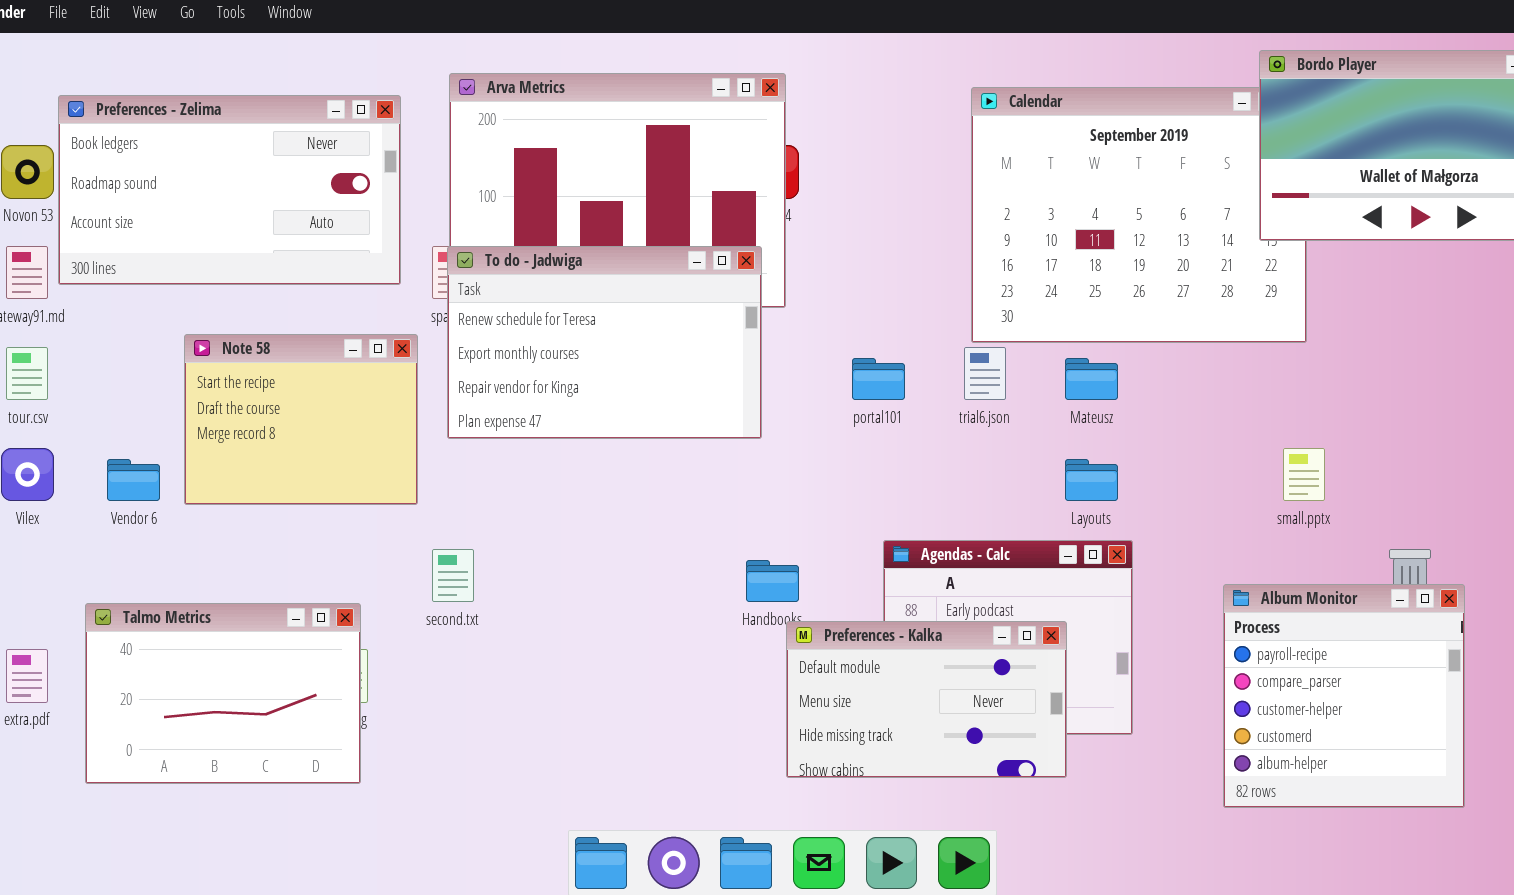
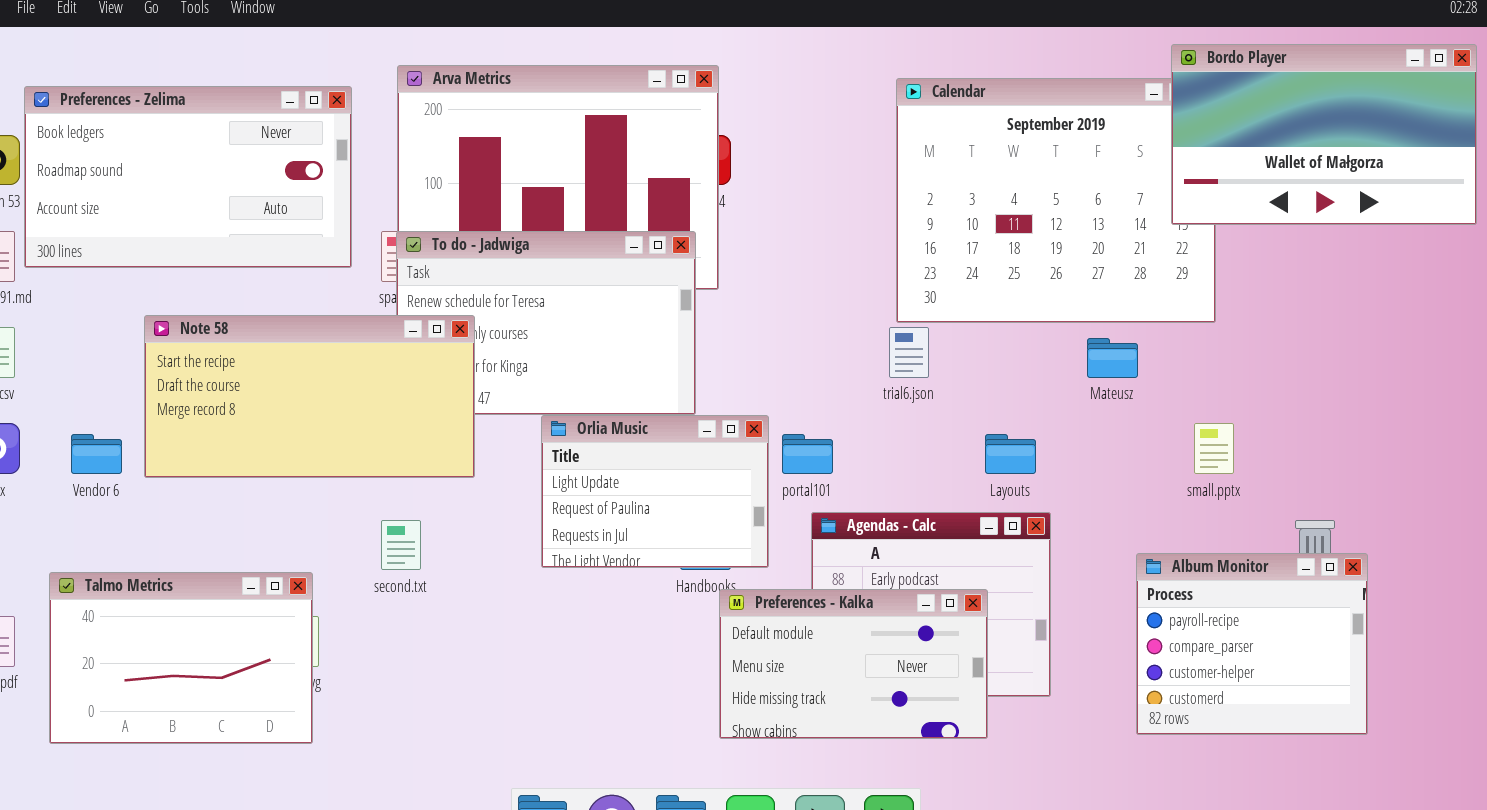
Note 58: [184,334,418,505] -> [144,315,475,478], resized
portal101: [852,358,905,400] -> [782,434,833,474], moved
Mateusz: [1065,358,1118,400] -> [1087,338,1138,378], moved
Orlia Music: none -> [541,415,769,568], opened
Album Monitor: [1223,584,1465,808] -> [1136,553,1368,735], resized

